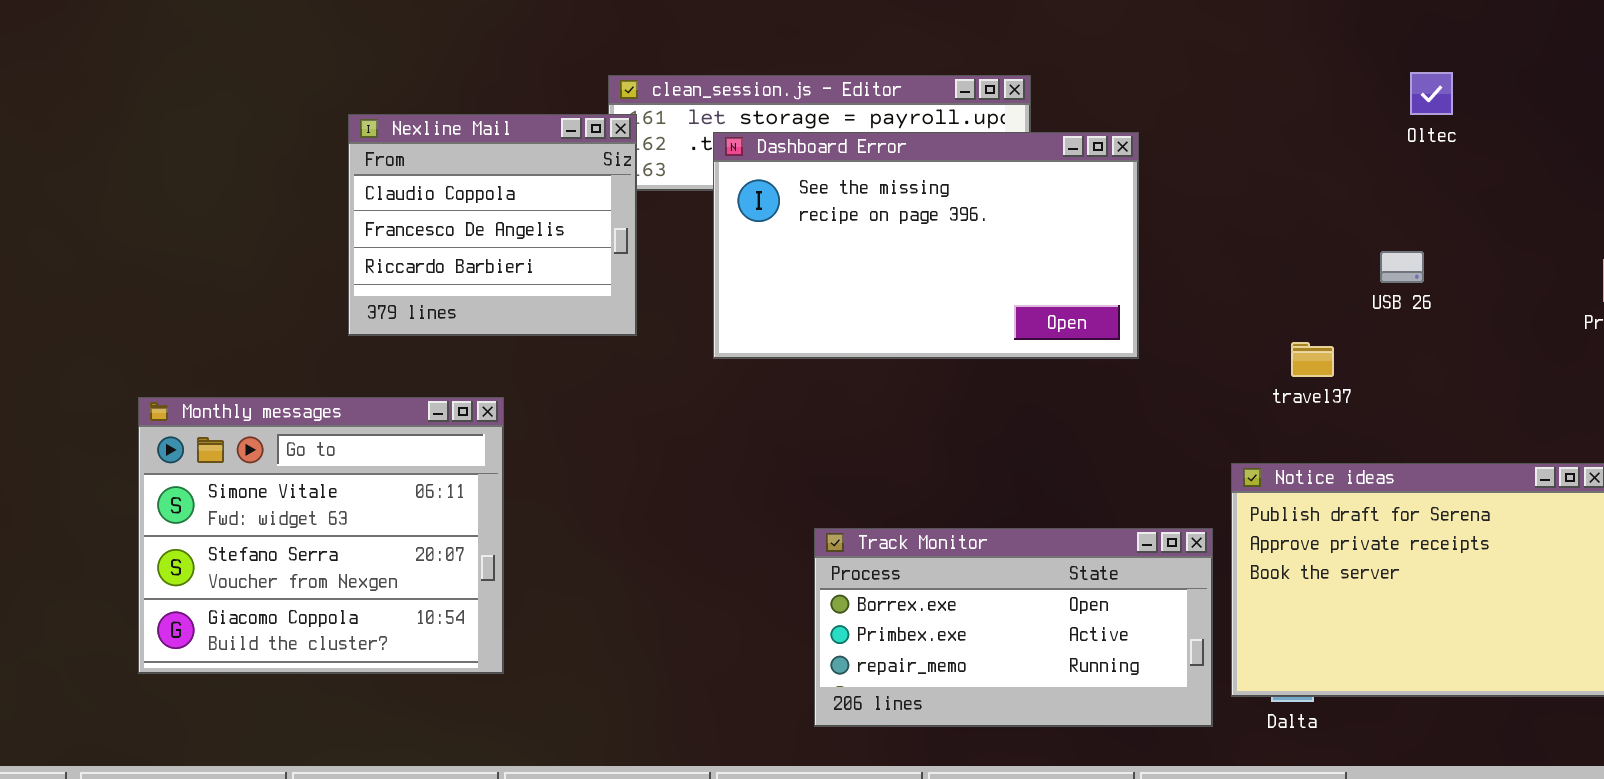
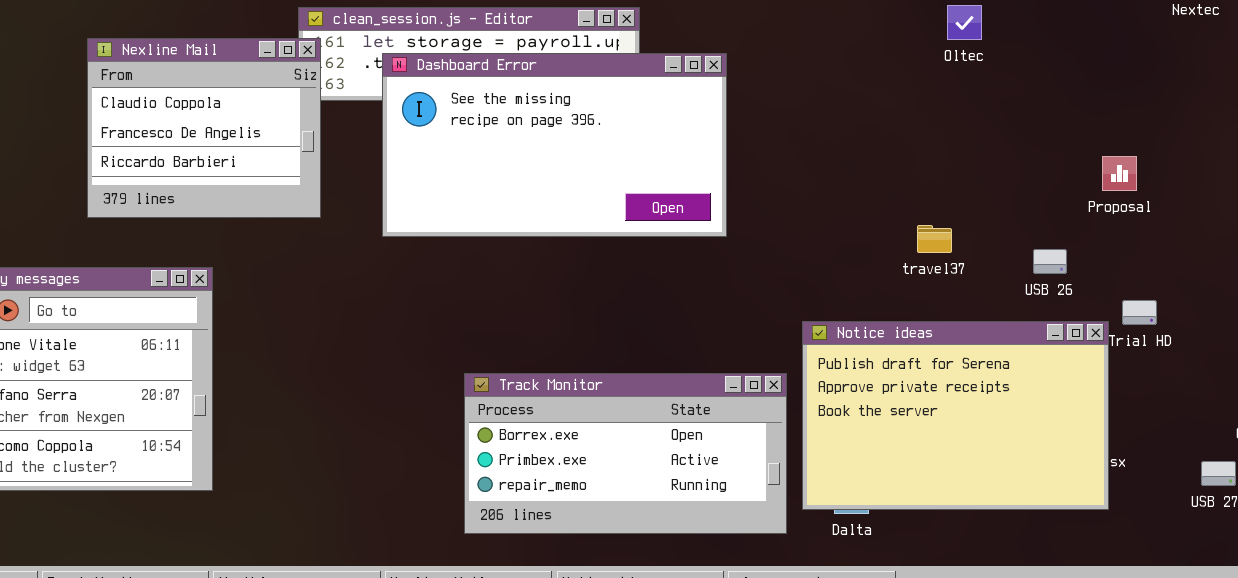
USB 26: [1380,251,1424,283] -> [1033,249,1067,274], moved
travel37: [1291,342,1334,377] -> [917,225,952,253], moved

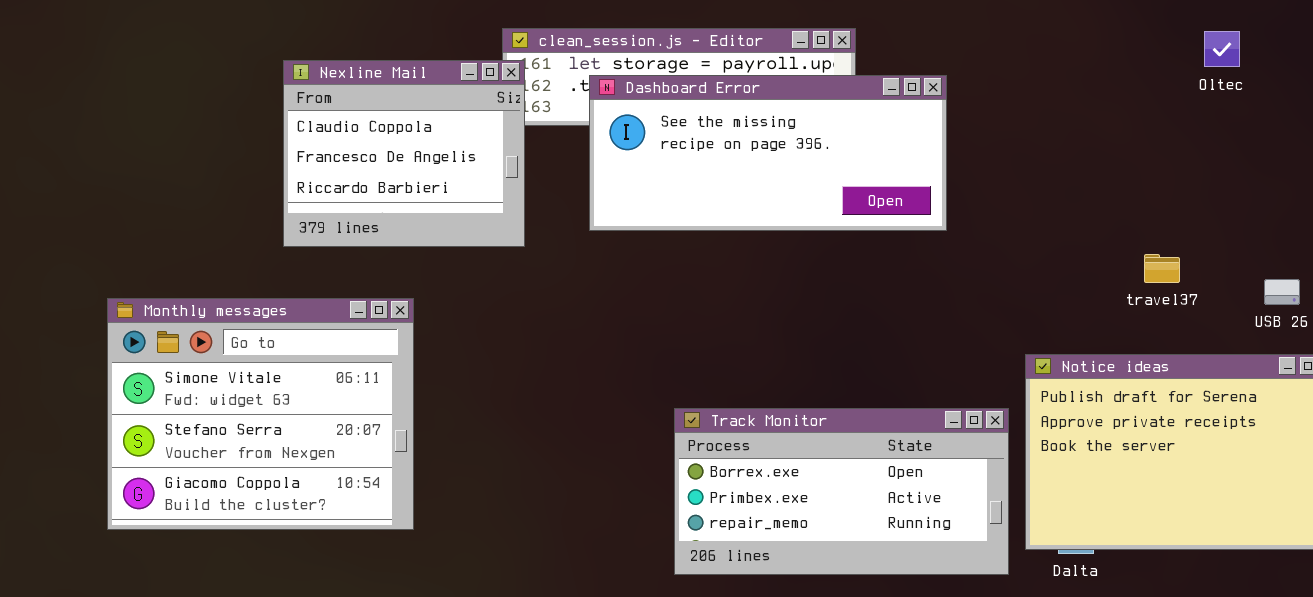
Oltec: [947,5,982,40] -> [1204,31,1240,67], moved
Dashboard Error: [382,53,727,237] -> [589,75,947,231], resized

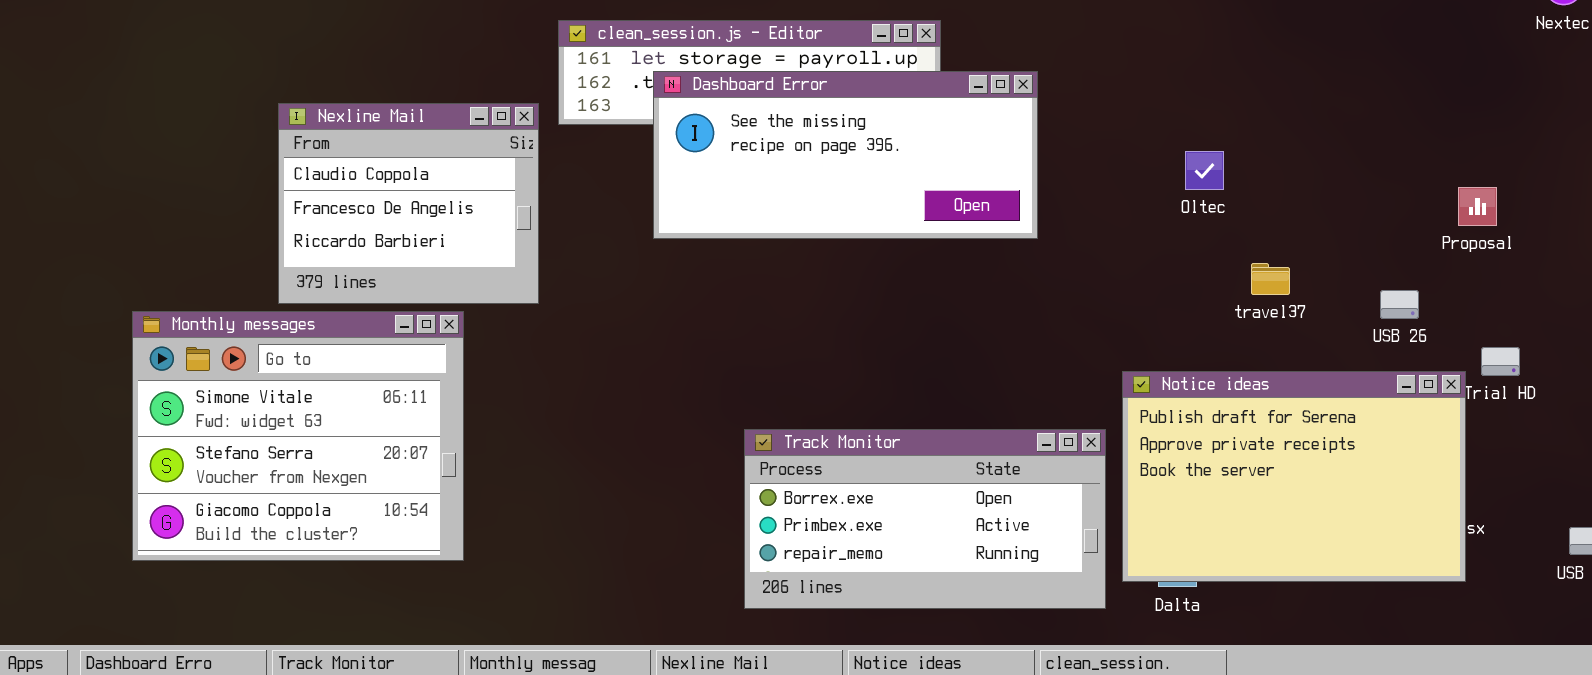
Oltec: [1204,31,1240,67] -> [1185,151,1224,190], moved
Nexline Mail: [283,60,525,247] -> [278,103,539,304], moved

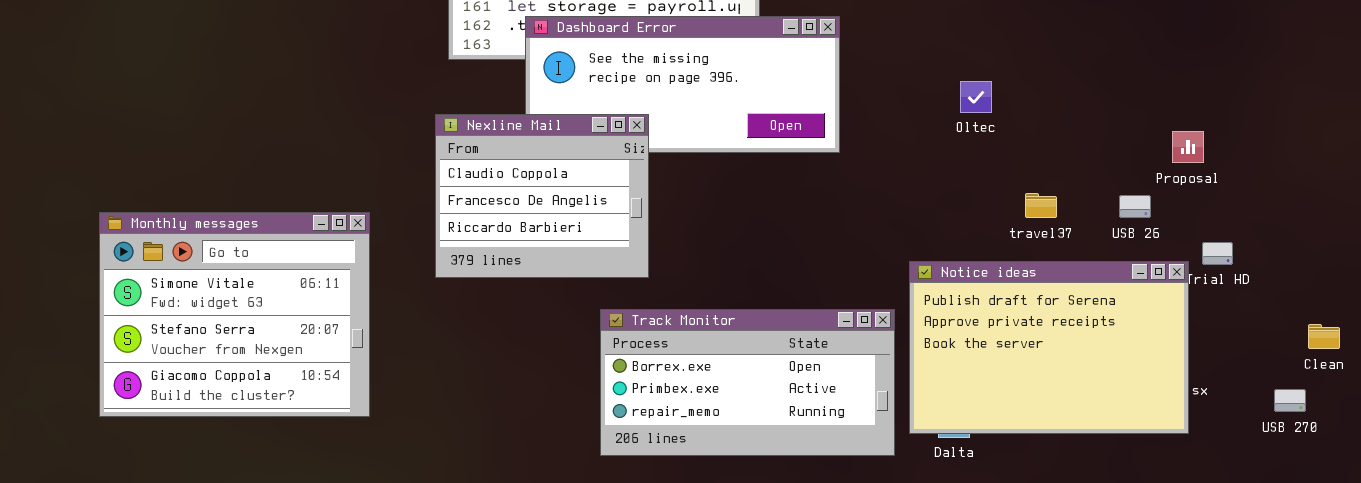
Nexline Mail: [278,103,539,304] -> [435,114,649,278], moved
Proposal: [1458,187,1497,226] -> [1172,131,1204,163], moved
travel37: [1251,263,1290,295] -> [1025,193,1057,218], moved

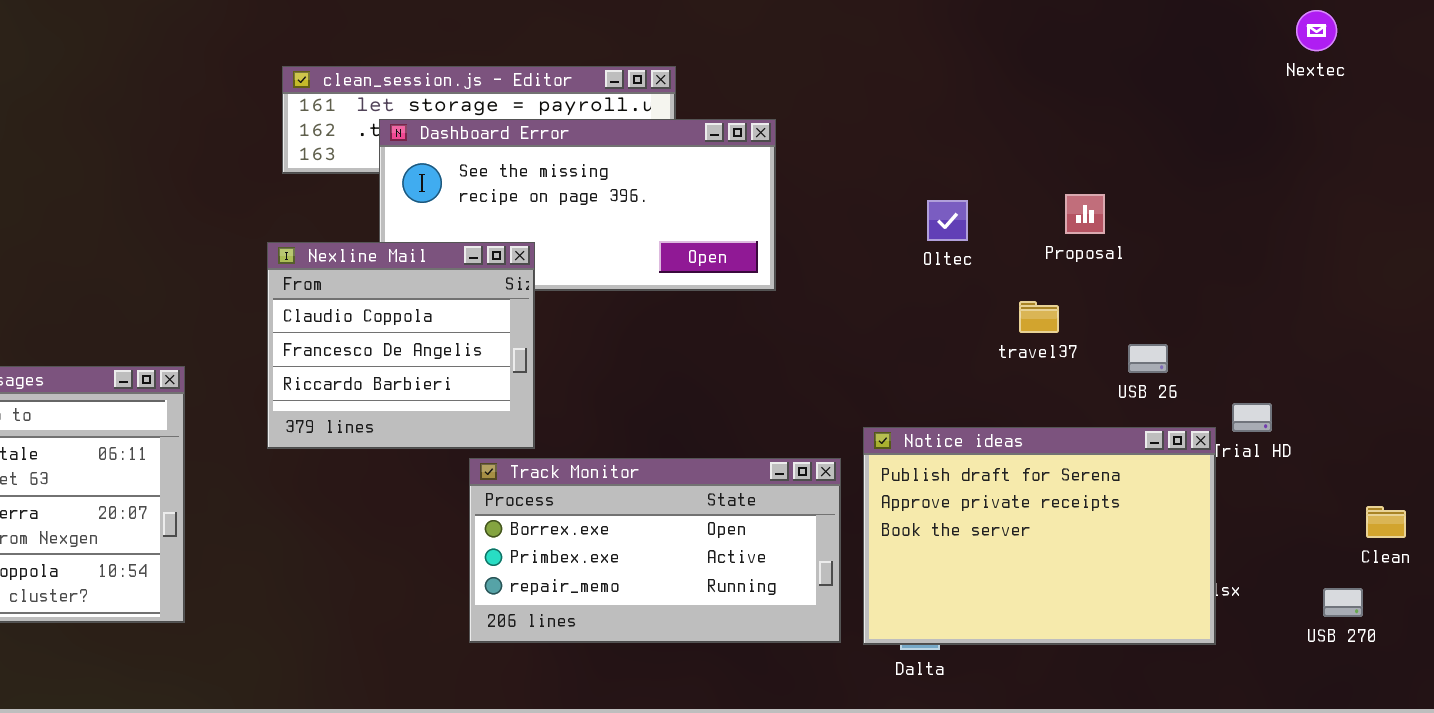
Proposal: [1172,131,1204,163] -> [1065,194,1105,234], moved
travel37: [1025,193,1057,218] -> [1019,301,1059,333], moved
Track Monitor: [600,309,895,456] -> [469,458,841,643], moved

